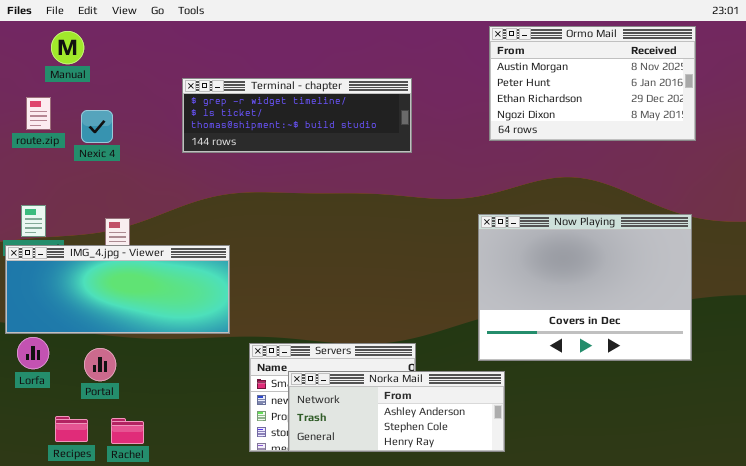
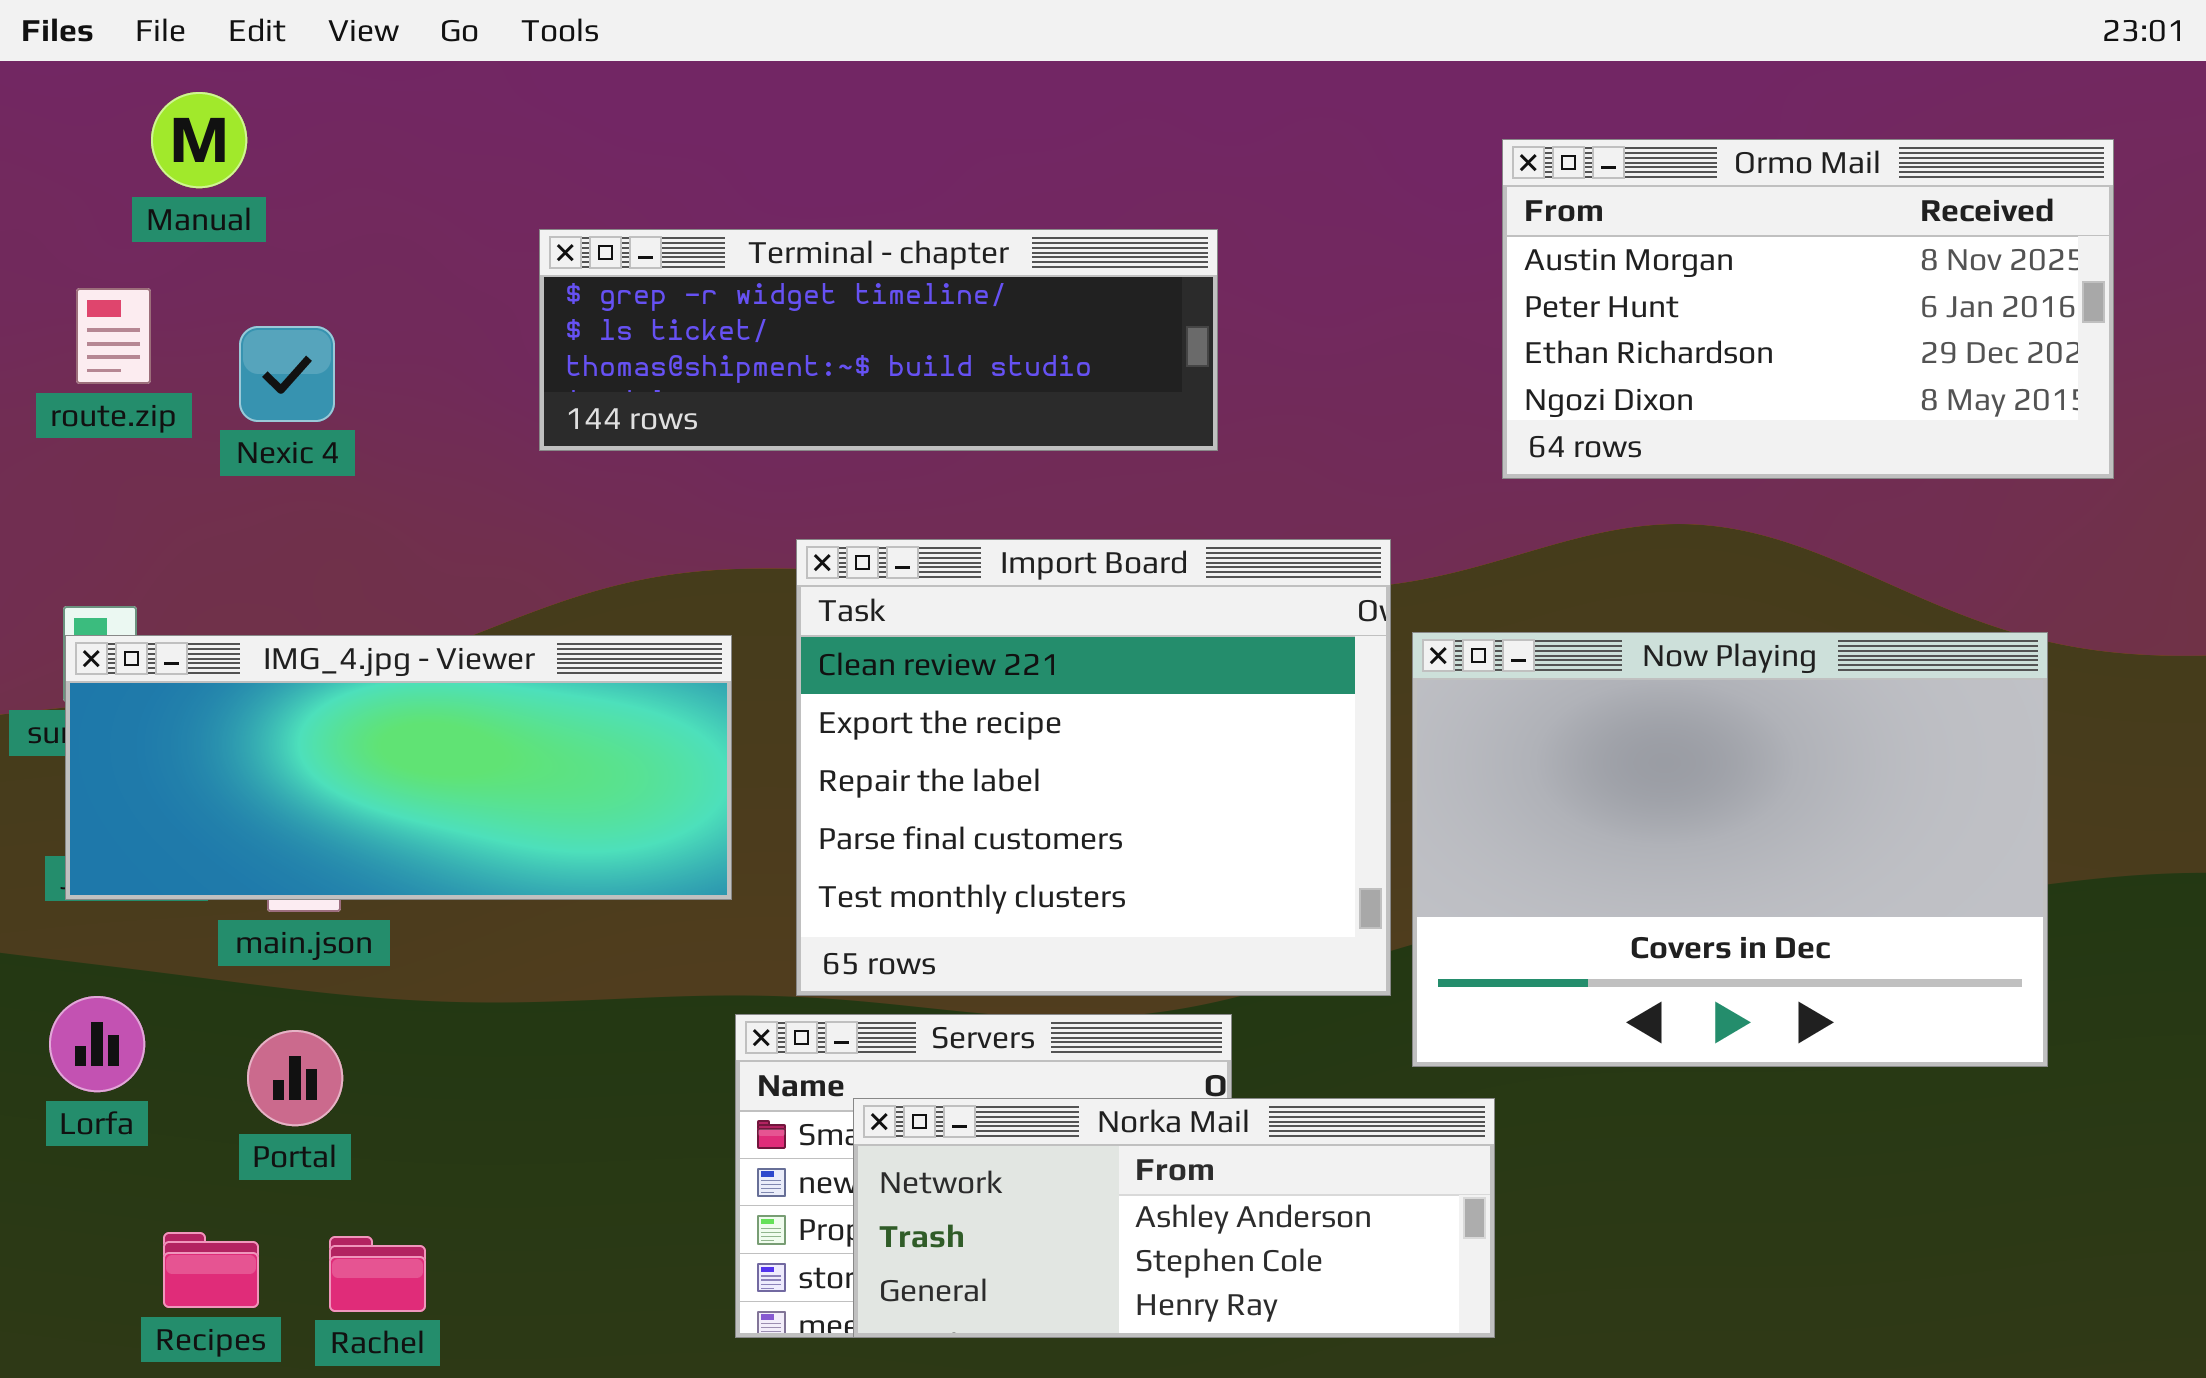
Ormo Mail: [489,26,696,141] -> [1502,139,2114,479], moved
Import Board: none -> [796,539,1391,996], opened
IMG_4.jpg - Viewer: [5,245,230,334] -> [65,635,732,900], moved

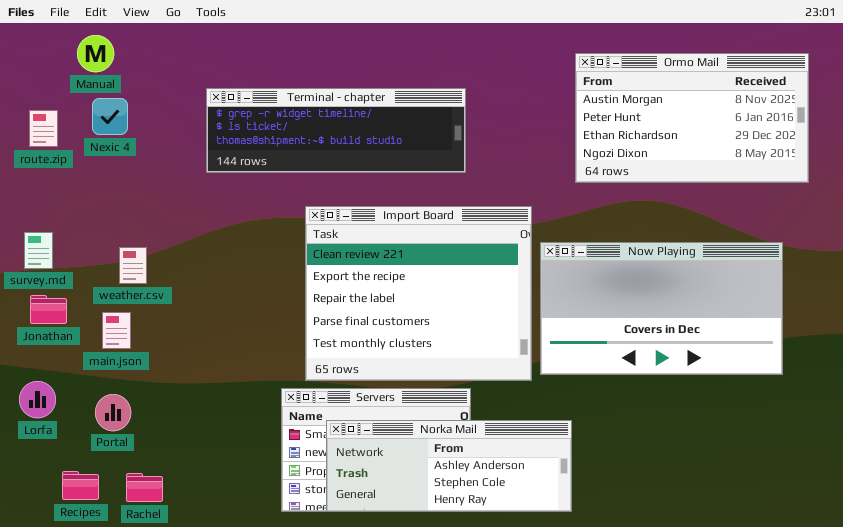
Manual: [151,92,247,188] -> [77,35,114,72], moved
Nexic 4: [239,326,335,422] -> [92,98,128,135], moved
Now Playing: [1412,632,2048,1067] -> [540,242,783,375], resized
IMG_4.jpg - Viewer: [65,635,732,900] -> none, closed

